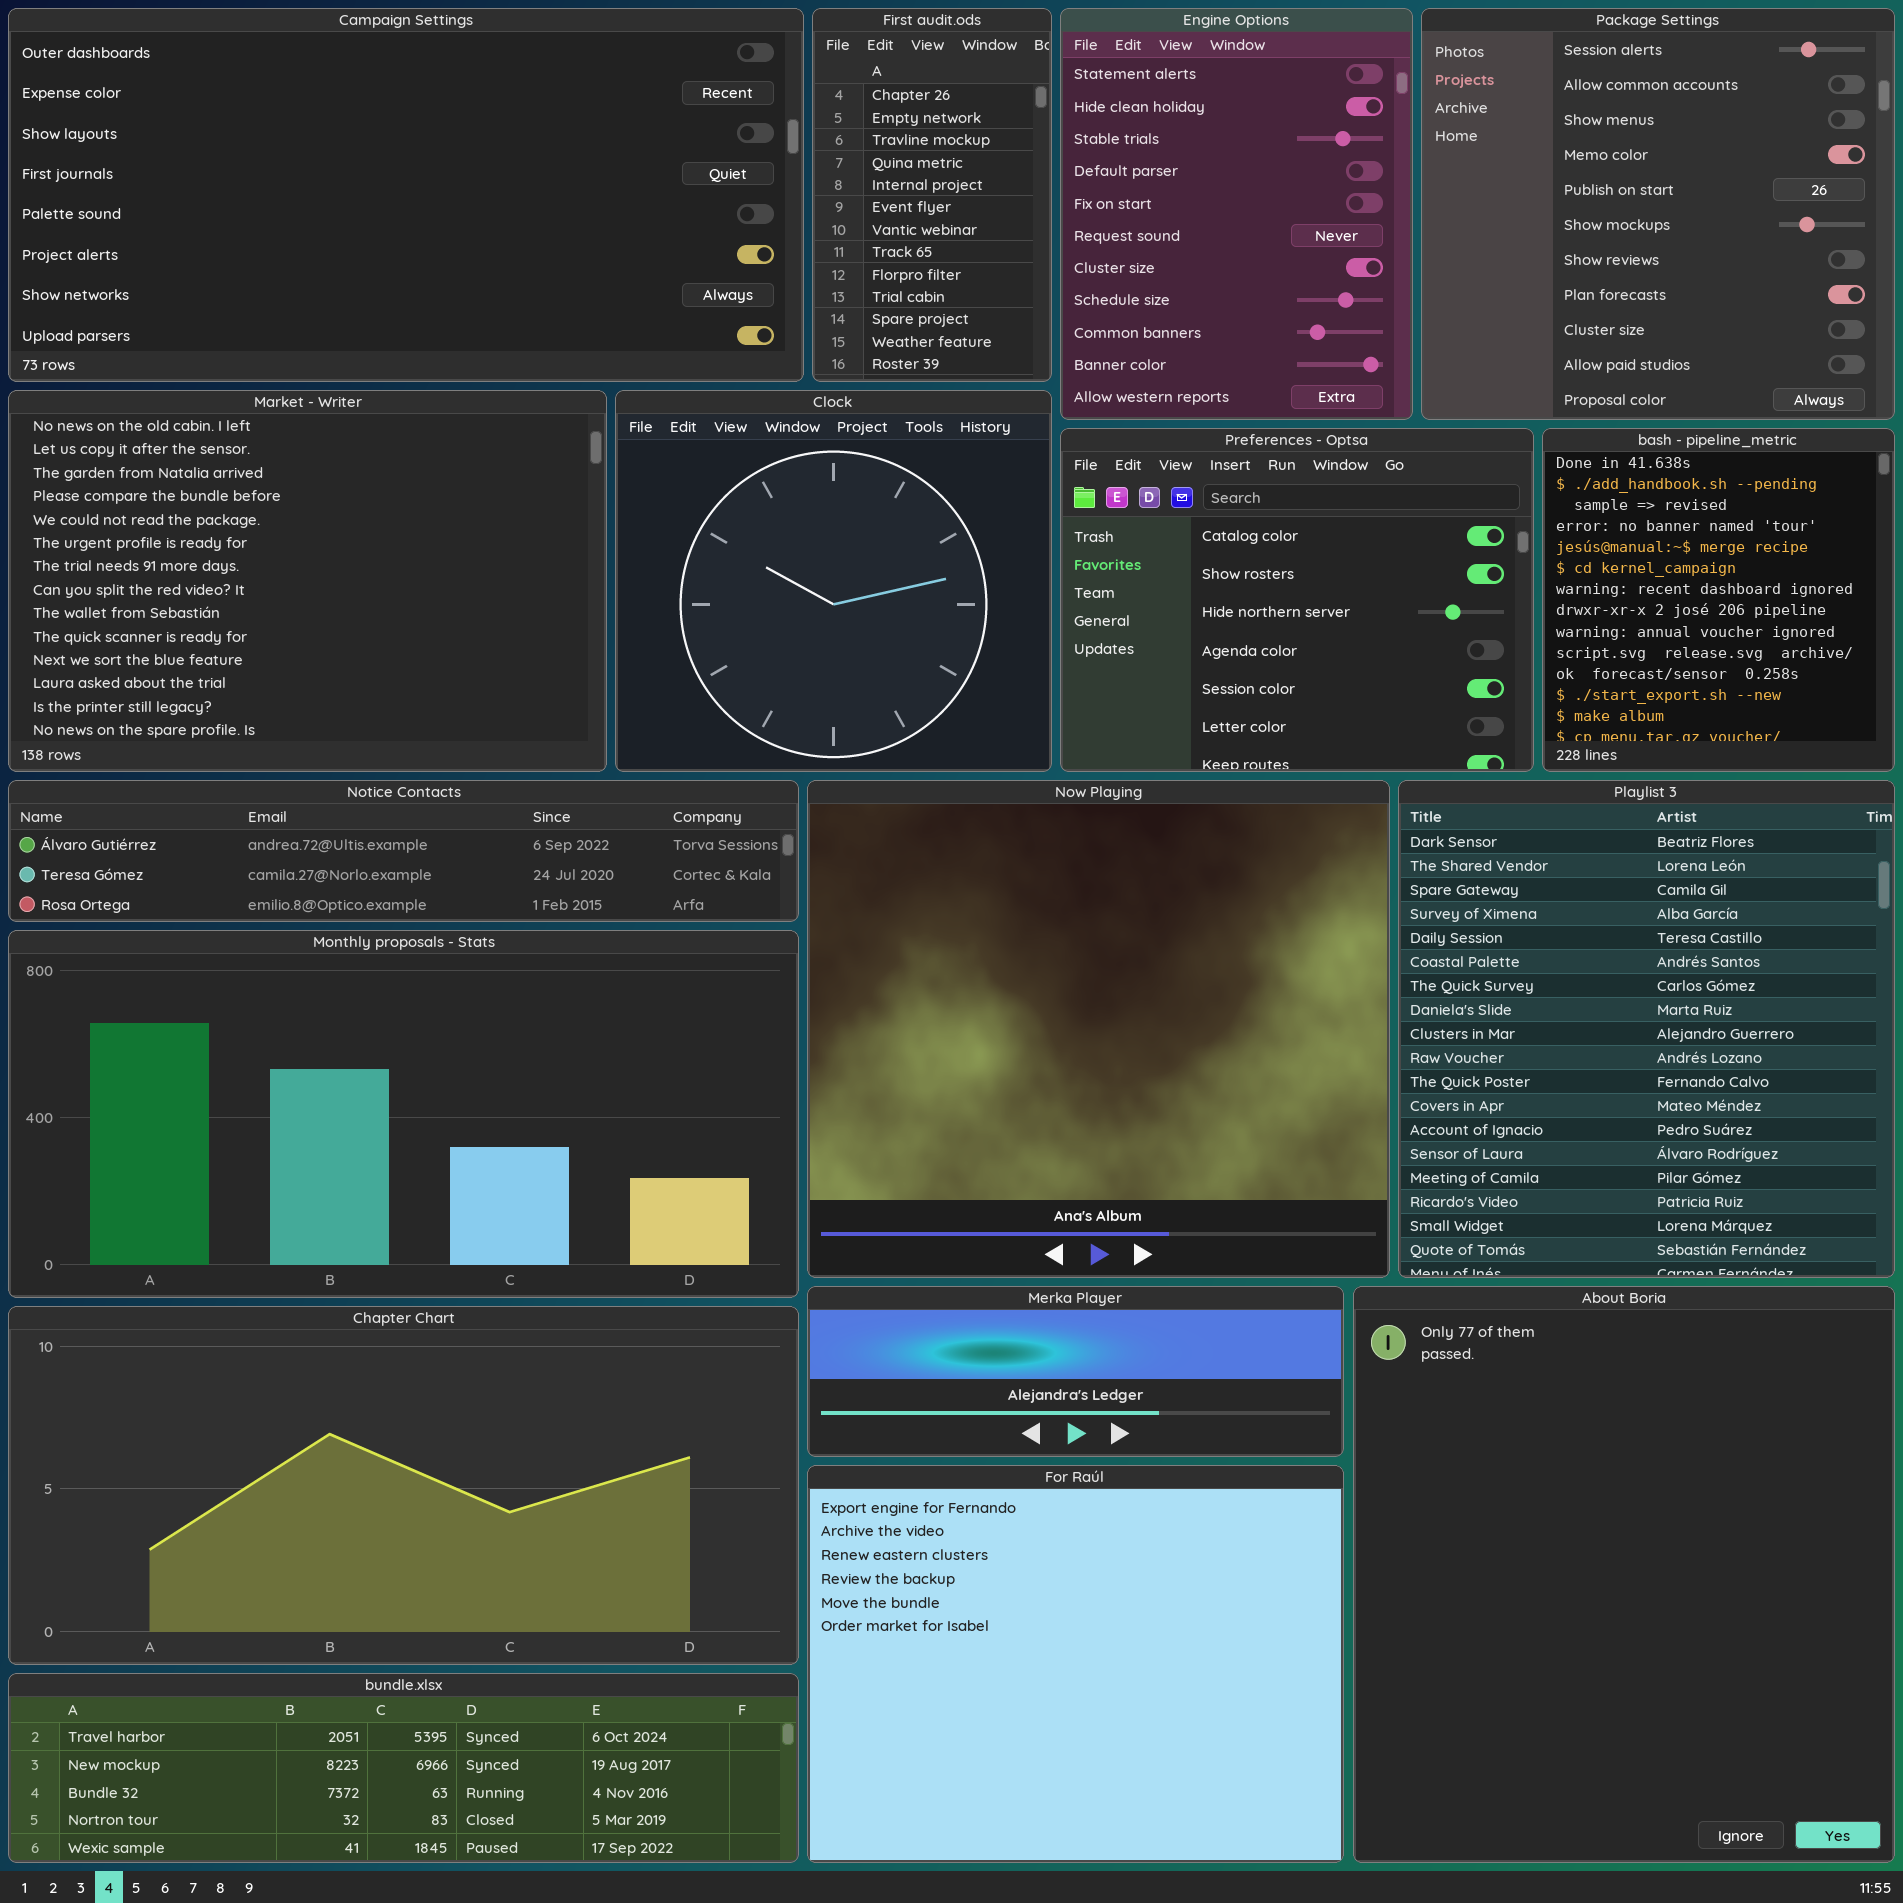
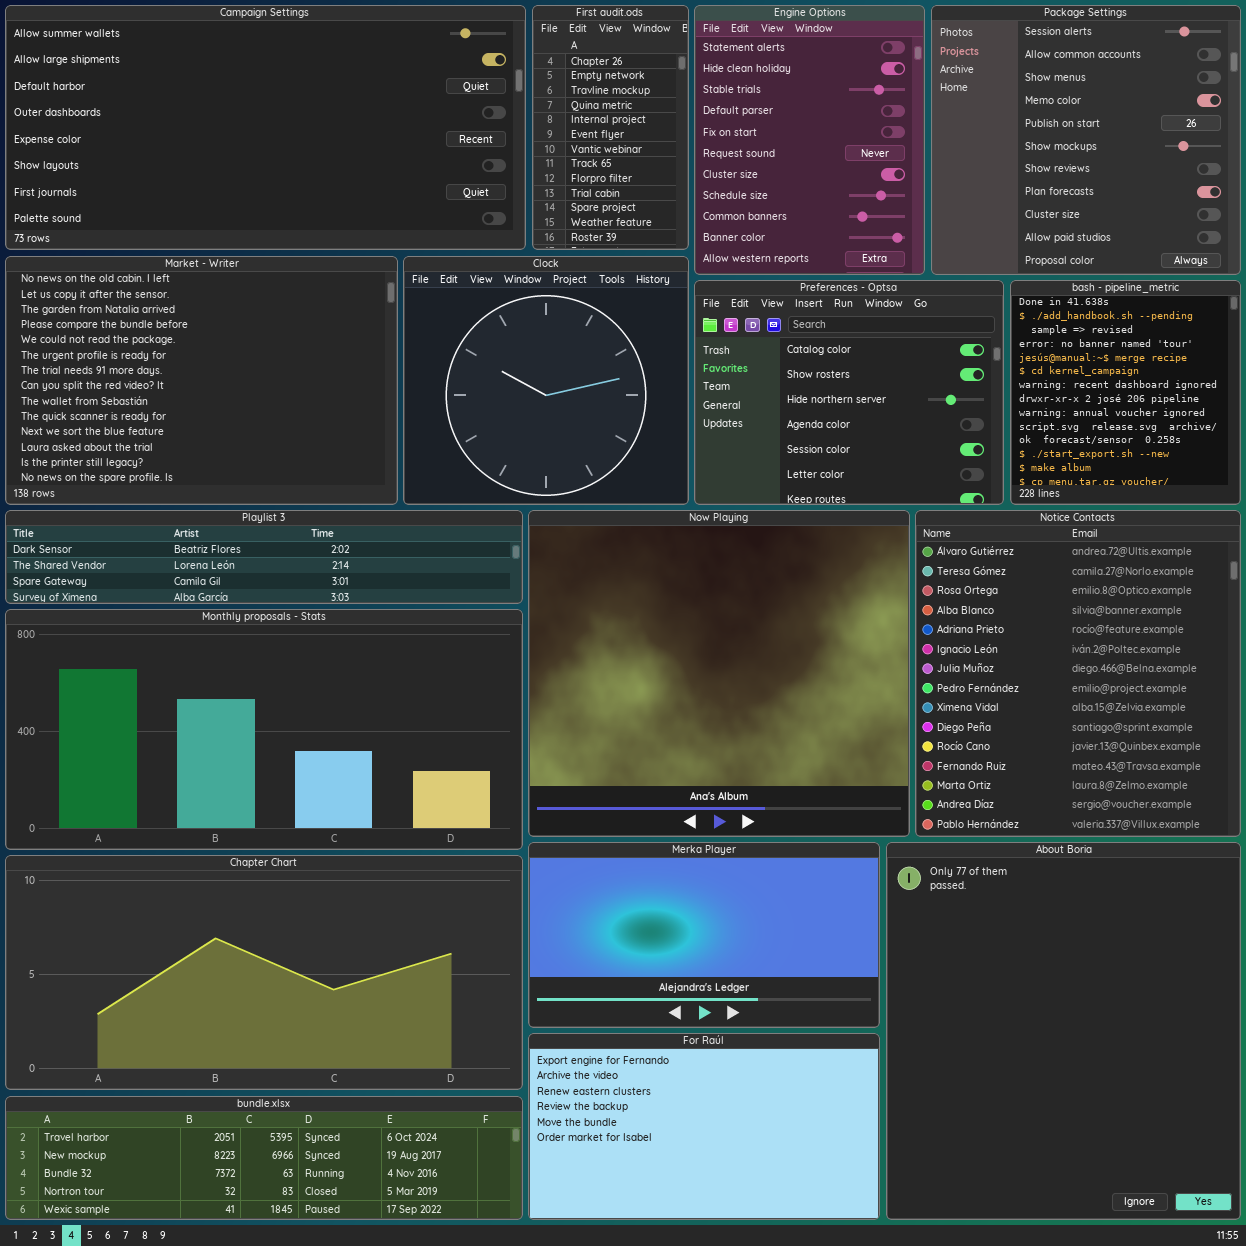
Campaign Settings: [8,8,804,382] -> [5,5,526,250], scrolled up 3 rows
Notice Contacts: [8,780,799,922] -> [915,510,1241,837], moved, resized
Playlist 3: [1398,780,1895,1278] -> [5,510,523,604], moved, resized
Merka Player: [807,1286,1344,1457] -> [528,842,880,1028], resized
For Raúl: [807,1465,1344,1863] -> [528,1033,880,1220], resized

